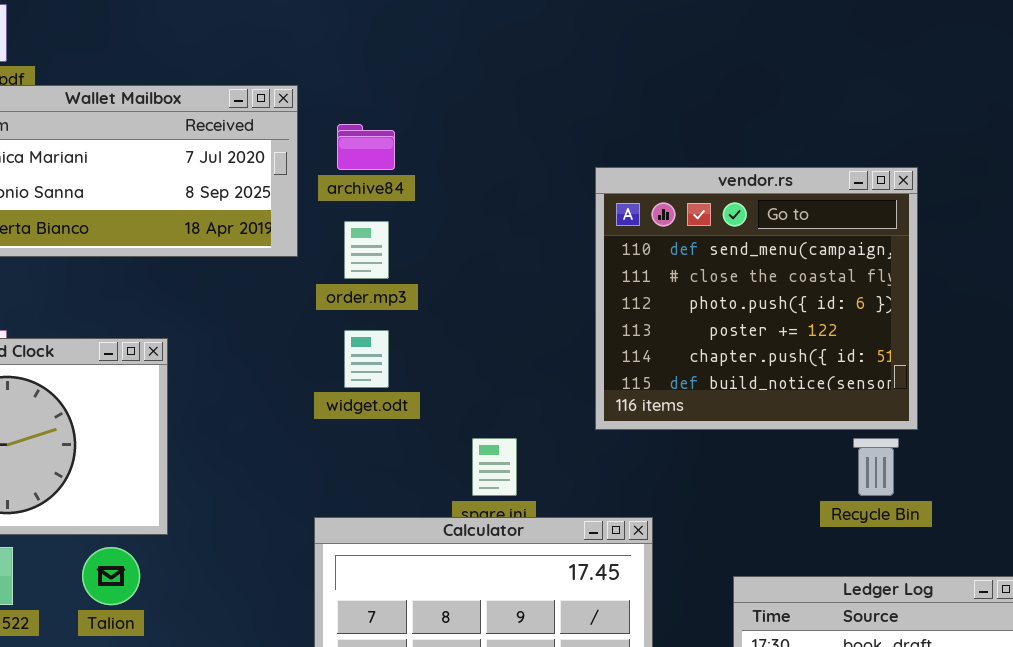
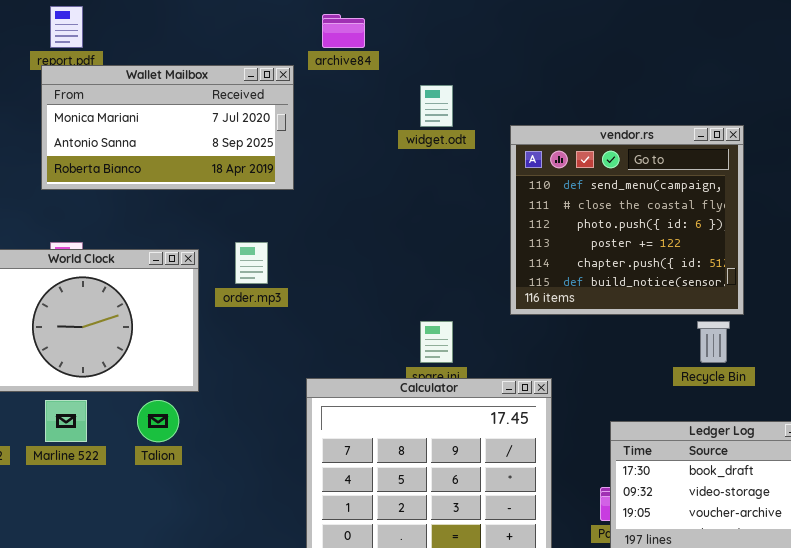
archive84: [337,124,395,170] -> [322,14,365,48], moved
order.mp3: [344,221,389,279] -> [235,242,268,284], moved
widget.odt: [344,330,389,388] -> [420,85,453,127], moved

